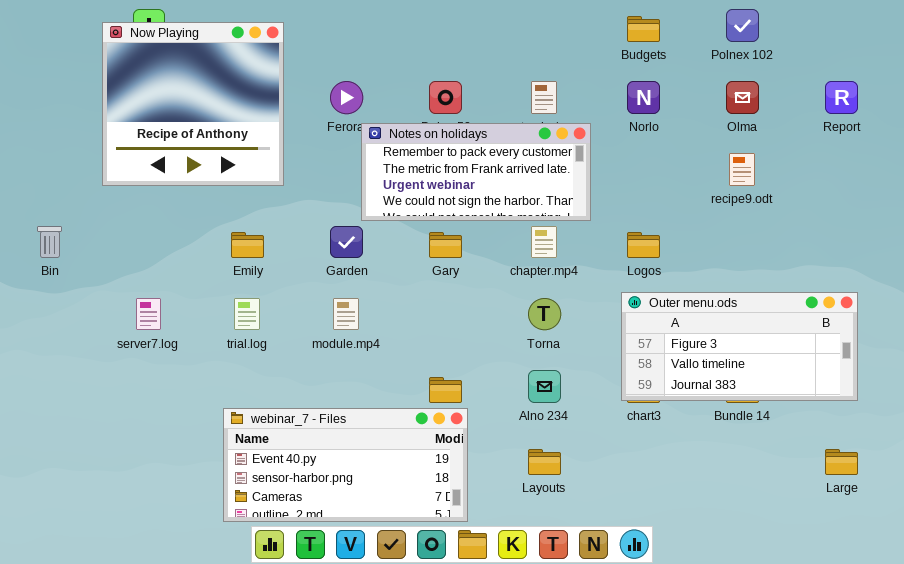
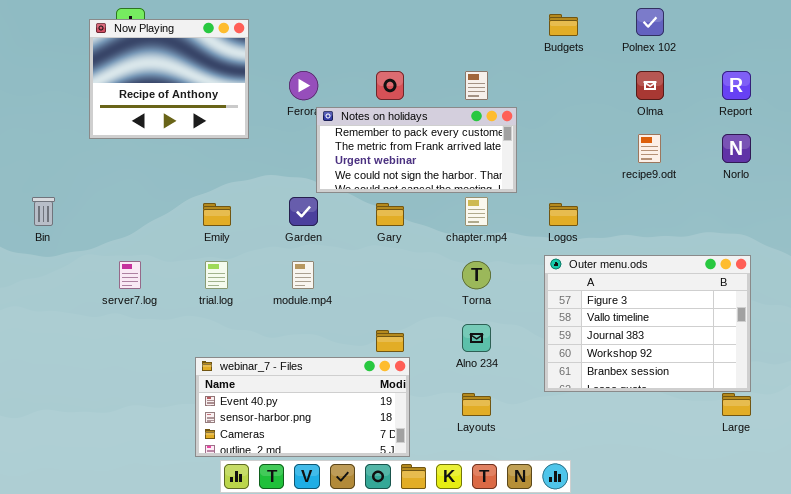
Now Playing: [102,22,284,186] -> [89,19,249,139], resized
Norlo: [627,81,660,114] -> [722,134,751,163], moved
Outer menu.ods: [621,292,858,401] -> [544,255,751,392], resized

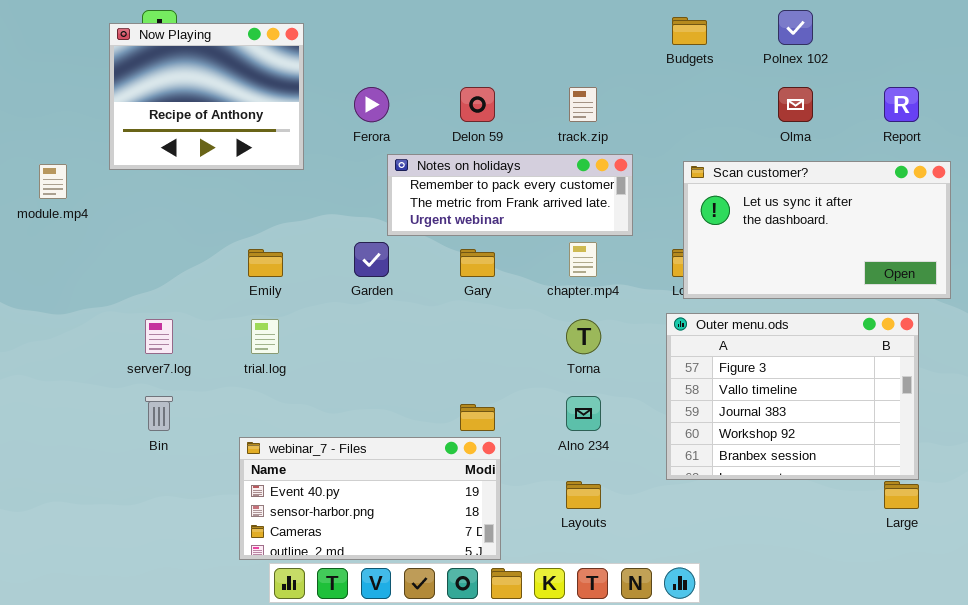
Notes on holidays: [316,107,517,193] -> [387,154,633,236], resized
Scan customer?: none -> [683,161,951,299], opened
Bin: [32,197,55,226] -> [145,396,173,431], moved
module.mp4: [292,261,314,289] -> [39,164,67,199], moved

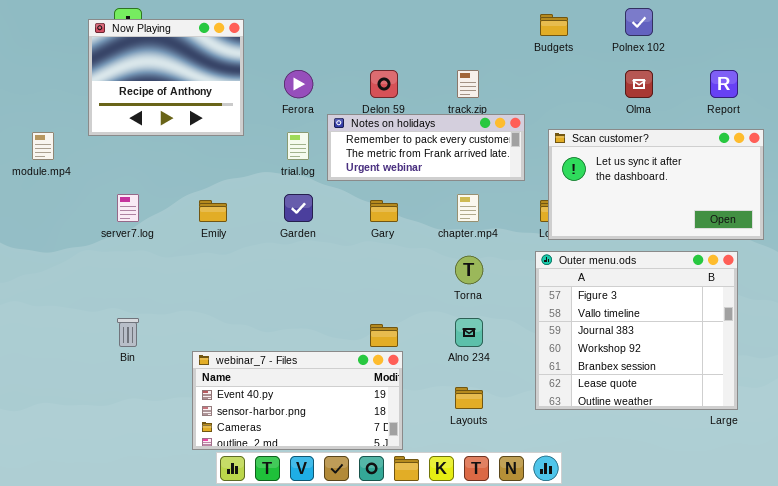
Notes on holidays: [387,154,633,236] -> [327,114,525,181], moved
Outer menu.ods: [666,313,919,480] -> [535,251,738,410], resized
server7.log: [145,319,173,354] -> [117,194,139,222], moved
trial.log: [251,319,279,354] -> [287,132,309,160], moved

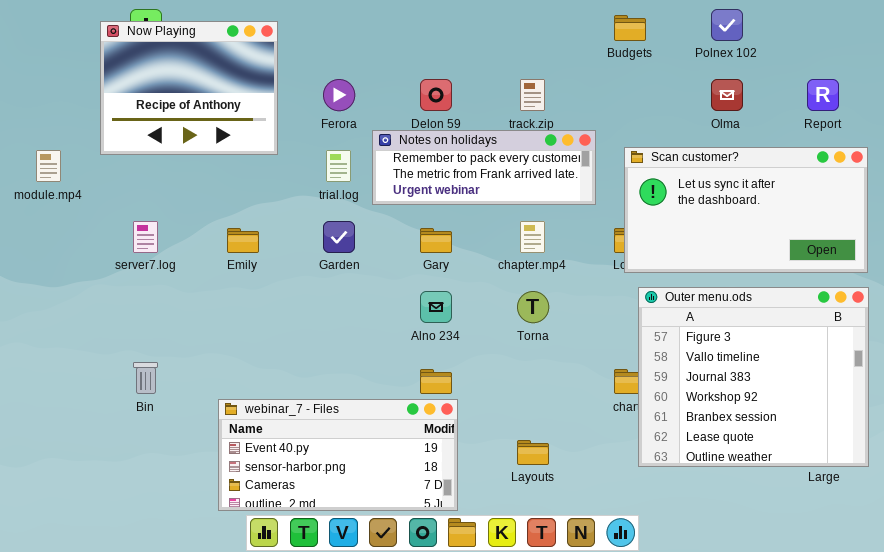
Outer menu.ods: [535,251,738,410] -> [638,287,869,467], moved
Alno 234: [455,318,483,347] -> [420,291,452,323], moved

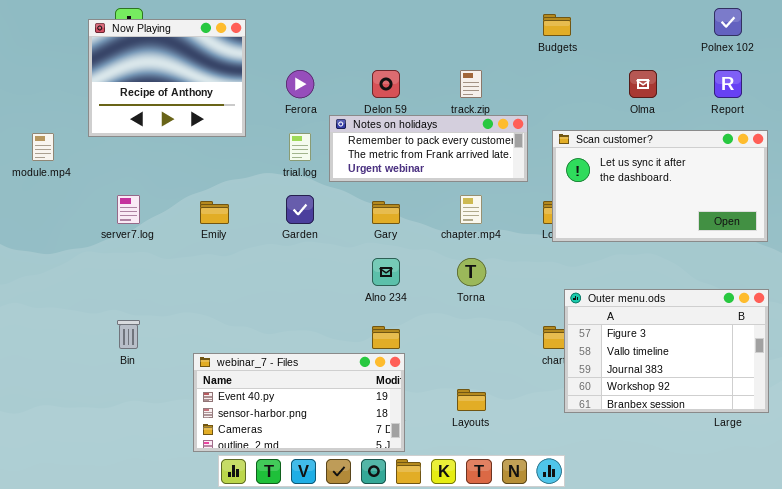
Polnex 102: [711,9,743,41] -> [714,8,742,36], moved
Outer menu.ods: [638,287,869,467] -> [564,289,769,413], resized

